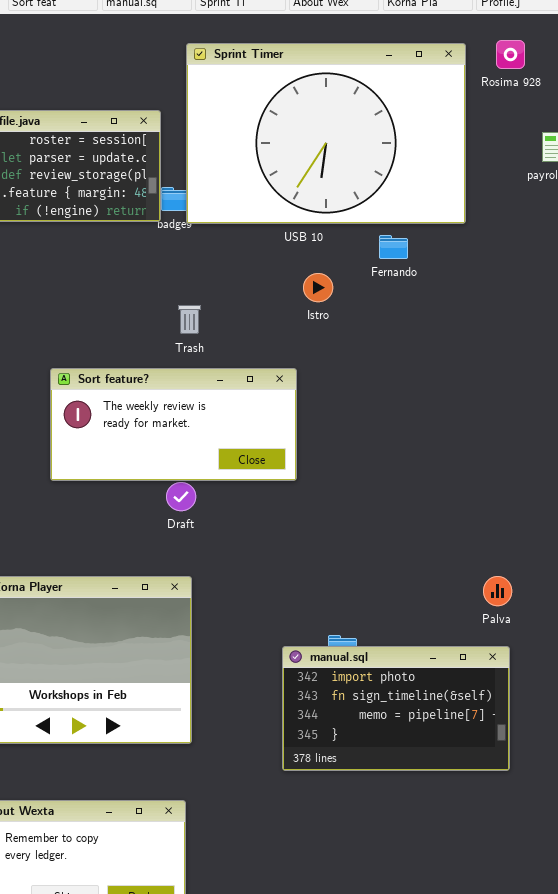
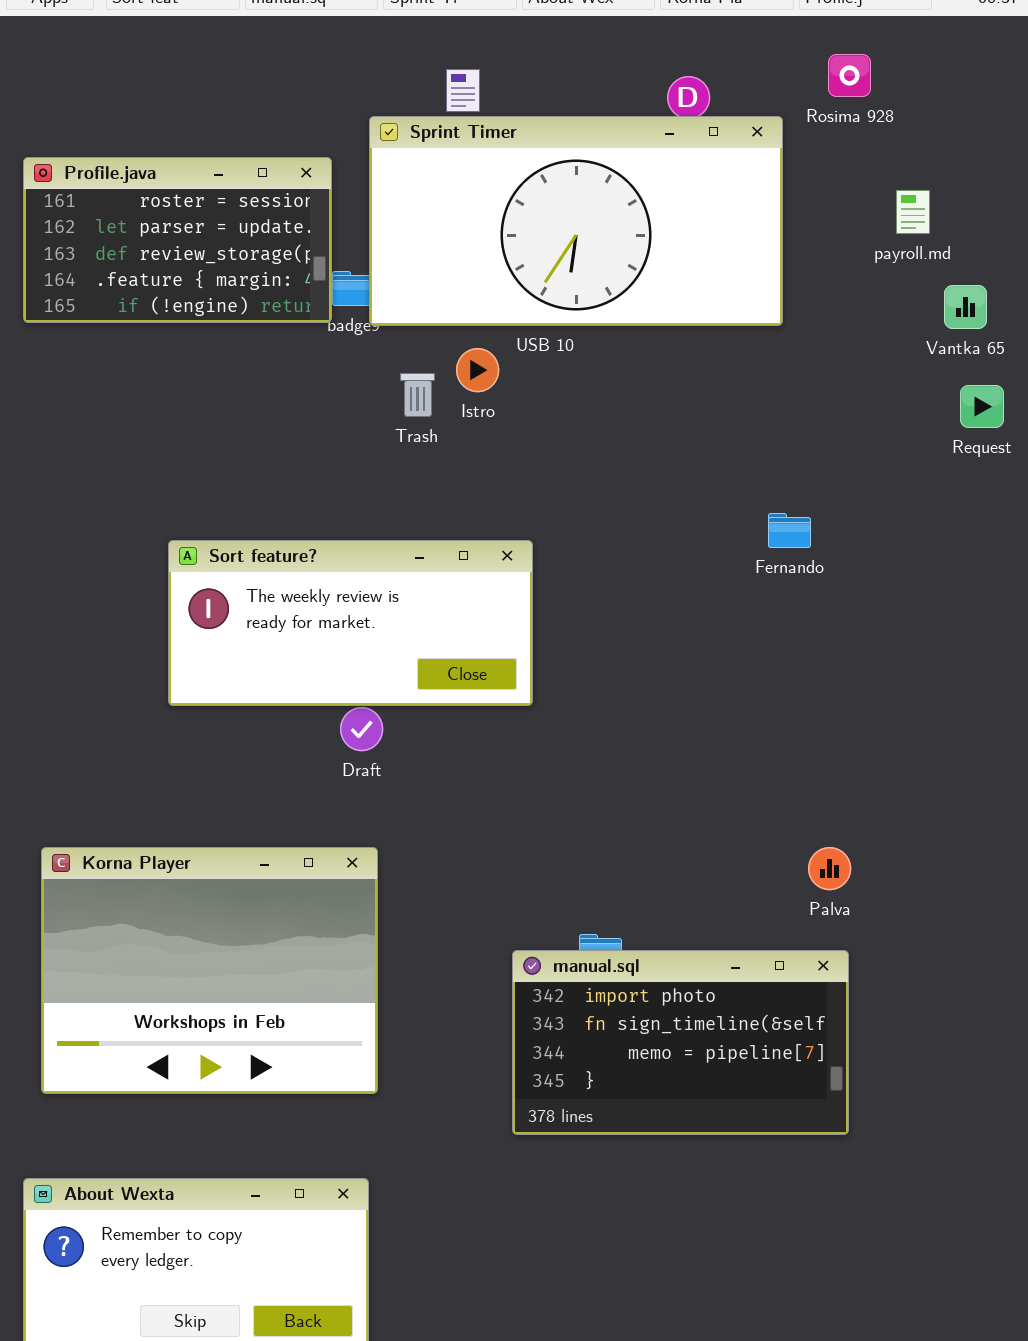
Sprint Timer: [186,43,466,224] -> [369,116,783,326], resized
Fernando: [379,235,408,259] -> [768,513,811,548], moved
Istro: [303,273,333,302] -> [456,348,499,392], moved
Trash: [178,305,201,334] -> [400,373,435,417], moved

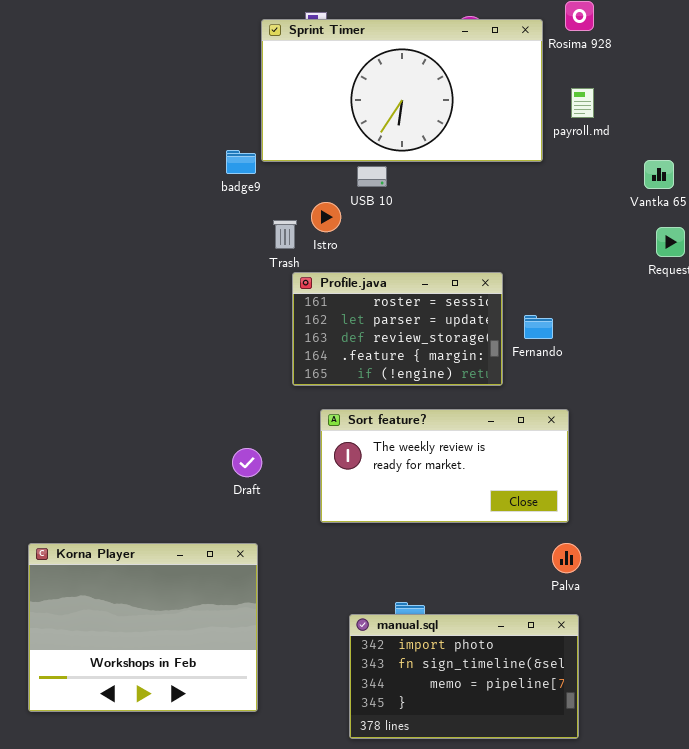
Sprint Timer: [369,116,783,326] -> [261,19,543,162], moved
Profile.java: [23,157,332,323] -> [292,272,503,386], moved
payroll.md: [896,190,930,234] -> [571,88,594,118], moved
Sort feature?: [168,540,533,706] -> [320,409,569,523], moved

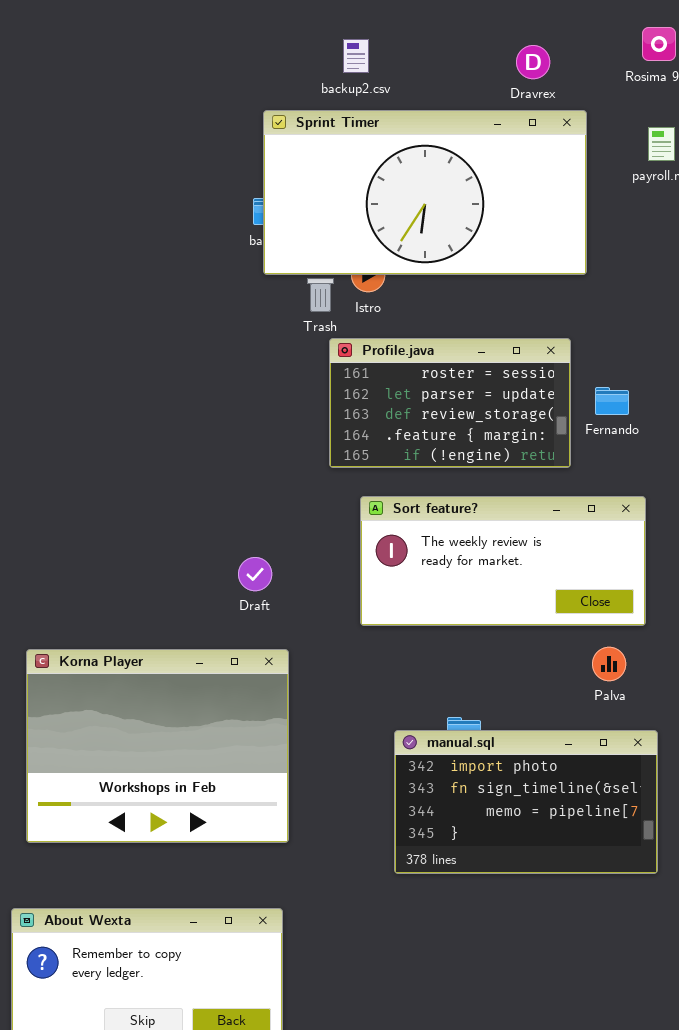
Sprint Timer: [261,19,543,162] -> [263,110,587,275], moved
Draft: [232,448,262,477] -> [238,557,272,591], moved
Palva: [552,543,581,573] -> [592,647,626,681], moved

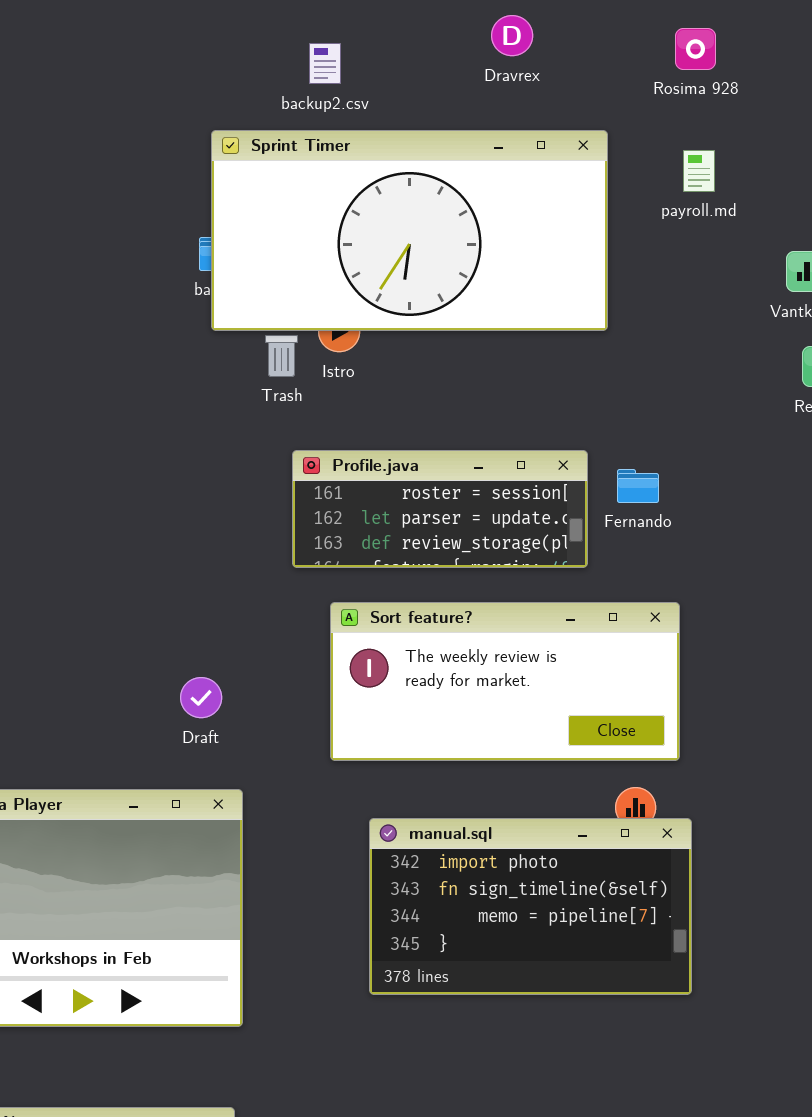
Dravrex: [516,45,550,79] -> [491,15,533,56], moved
Profile.java: [329,338,571,468] -> [292,450,588,568], resized
manual.sql: [394,730,658,874] -> [369,818,692,995], moved

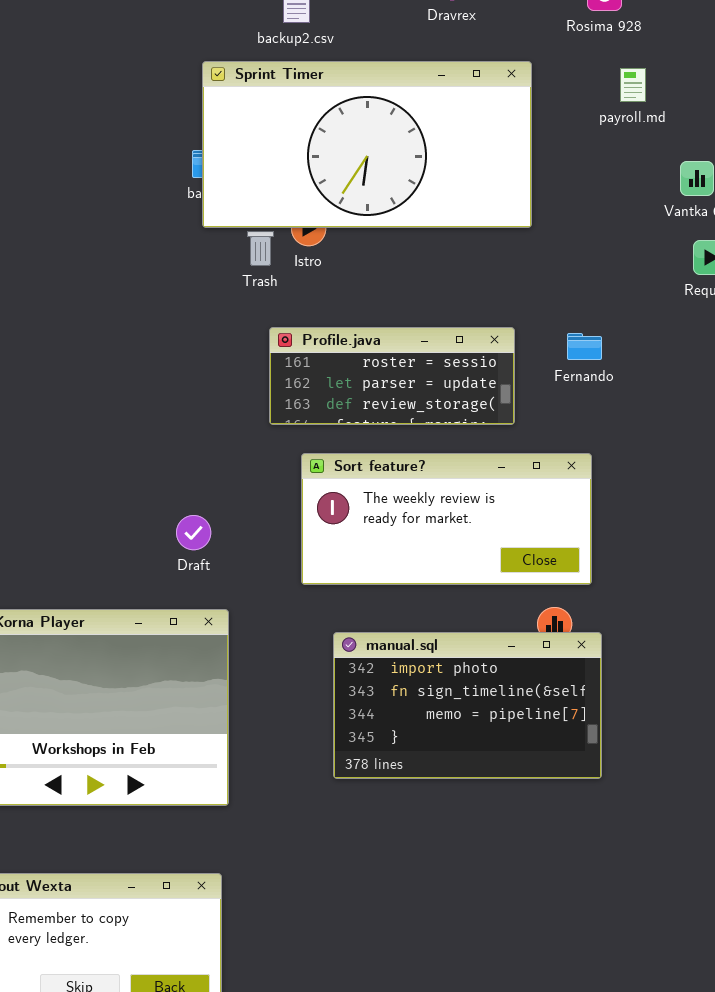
payroll.md: [683,150,715,192] -> [620,68,646,102], moved
Fernando: [617,469,659,503] -> [567,333,602,360], moved

